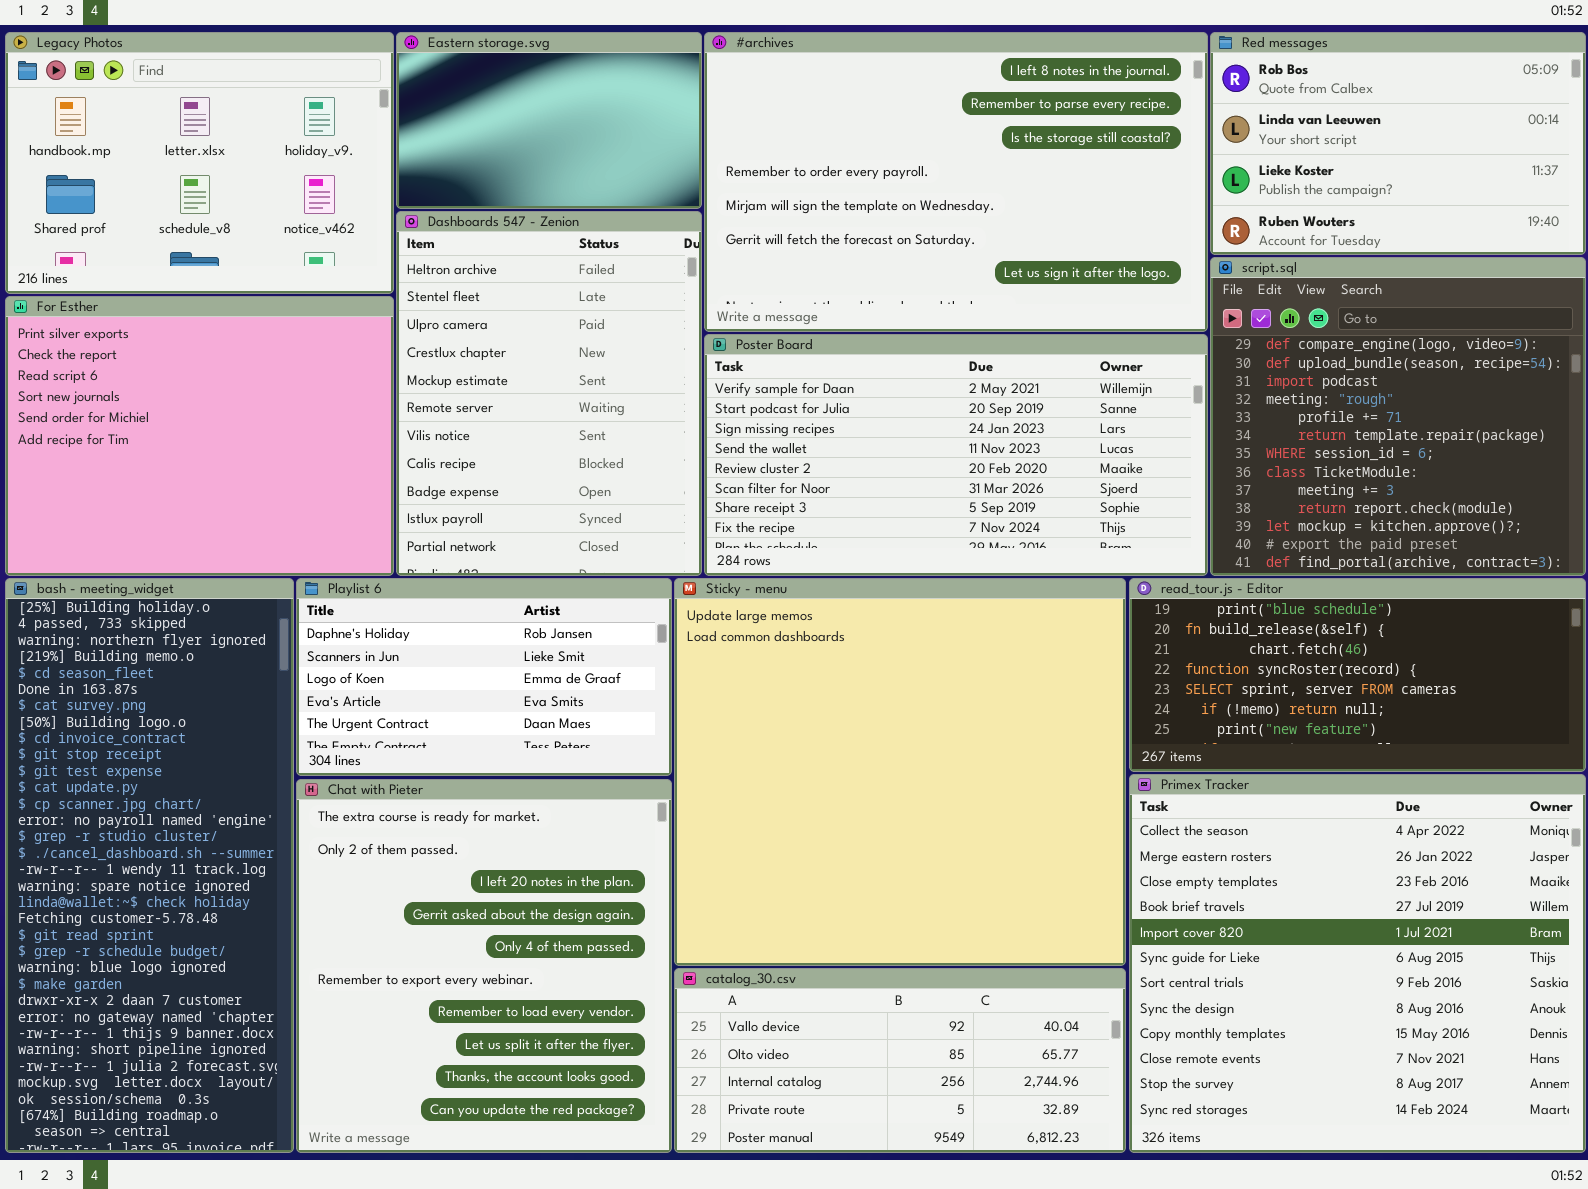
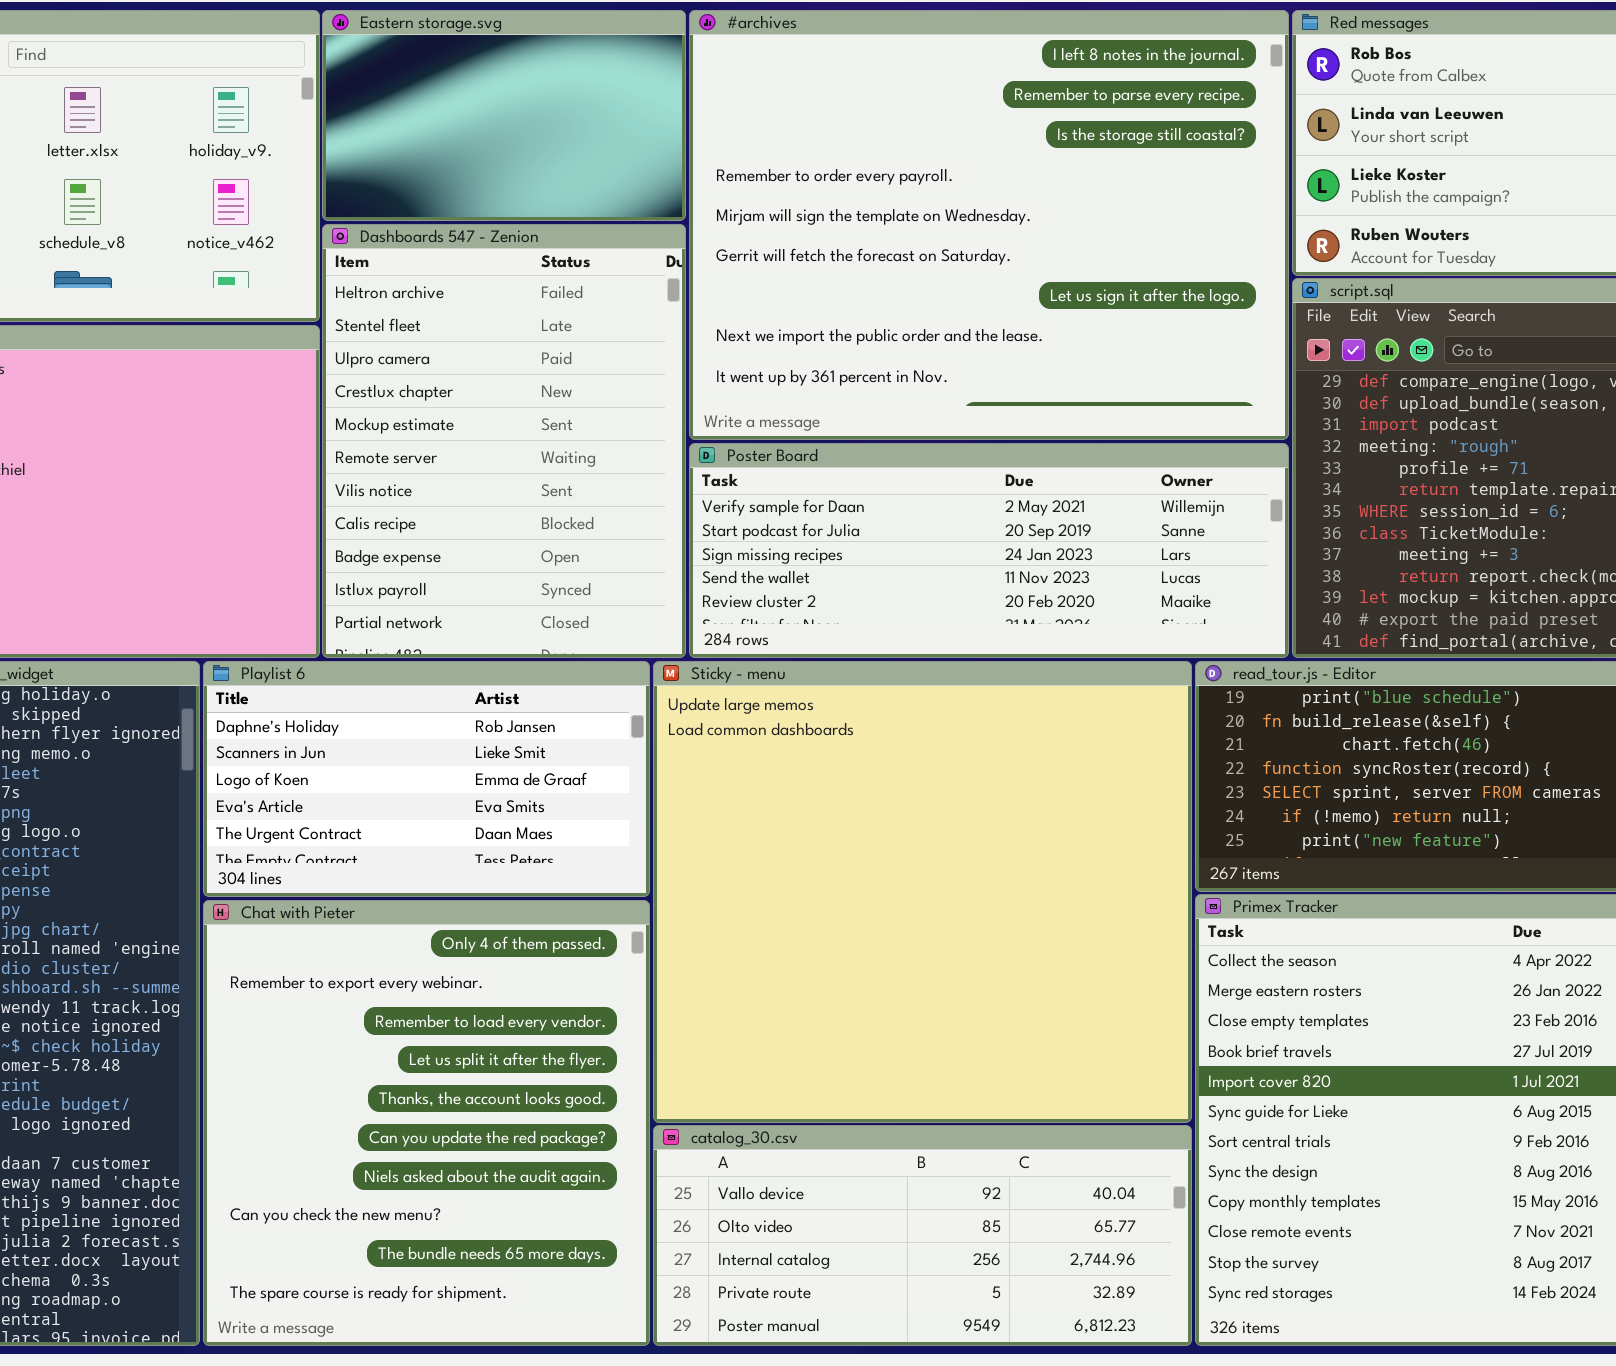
#archives: [704,32,1208,332] -> [689,10,1289,440], resized
Poster Board: [704,334,1208,576] -> [689,443,1289,658], resized
Chat with Pieter: [296,779,672,1153] -> [203,900,650,1346], scrolled down 4 rows

